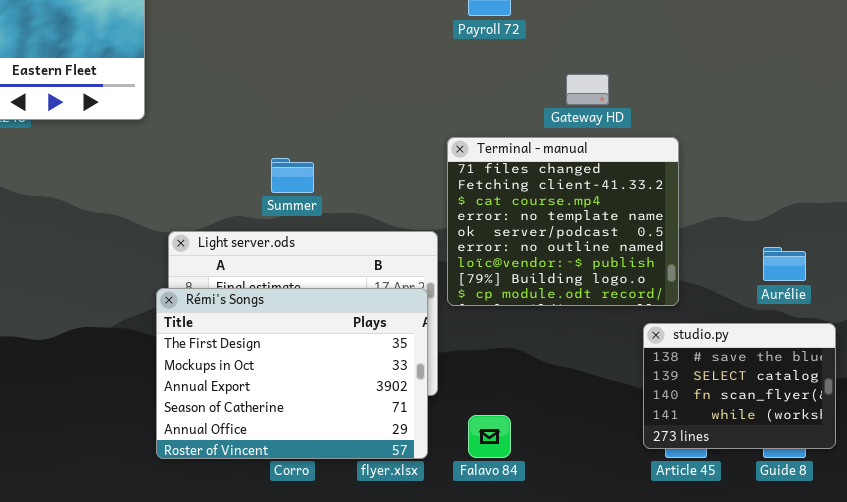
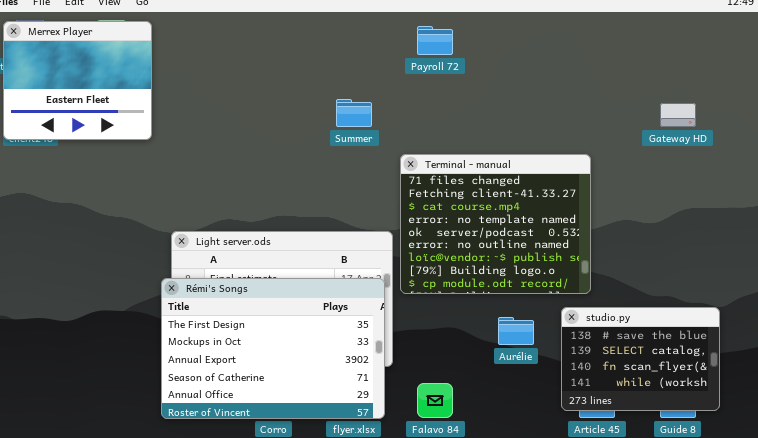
Gateway HD: [566,74,609,105] -> [660,103,696,127], moved
Summer: [271,158,314,193] -> [336,99,372,127], moved
Aurélie: [763,247,806,281] -> [498,317,534,345], moved

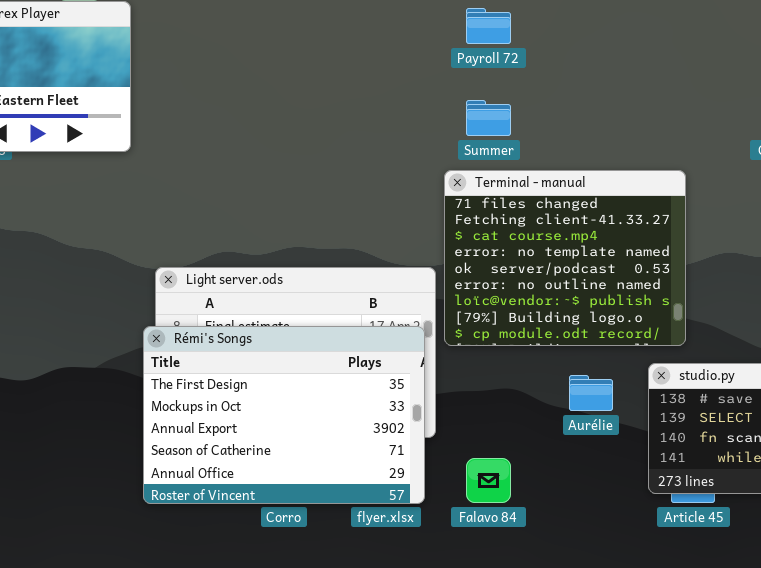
Summer: [336,99,372,127] -> [466,100,511,136], moved

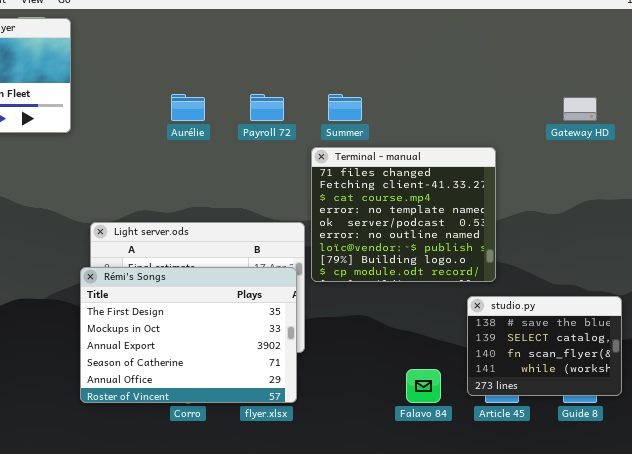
Payroll 72: [466,8,511,44] -> [250,94,284,121], moved
Aurélie: [569,375,613,411] -> [171,94,205,121], moved
Falavo 84: [466,458,511,503] -> [406,369,441,403], moved

